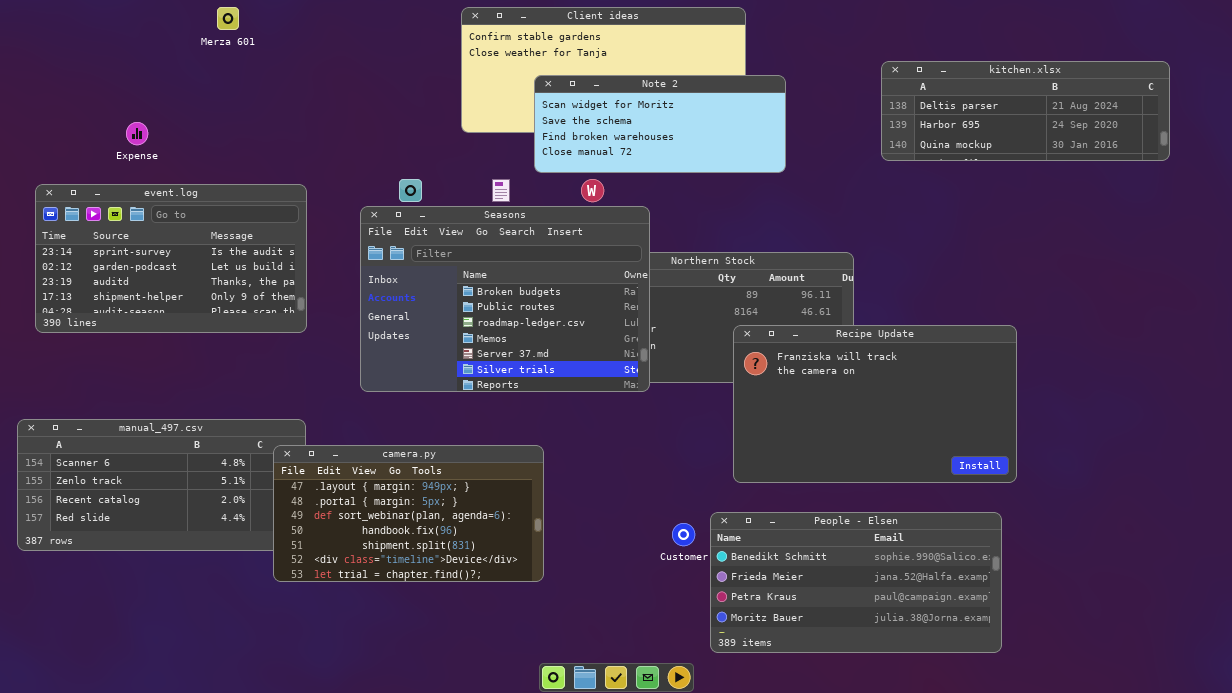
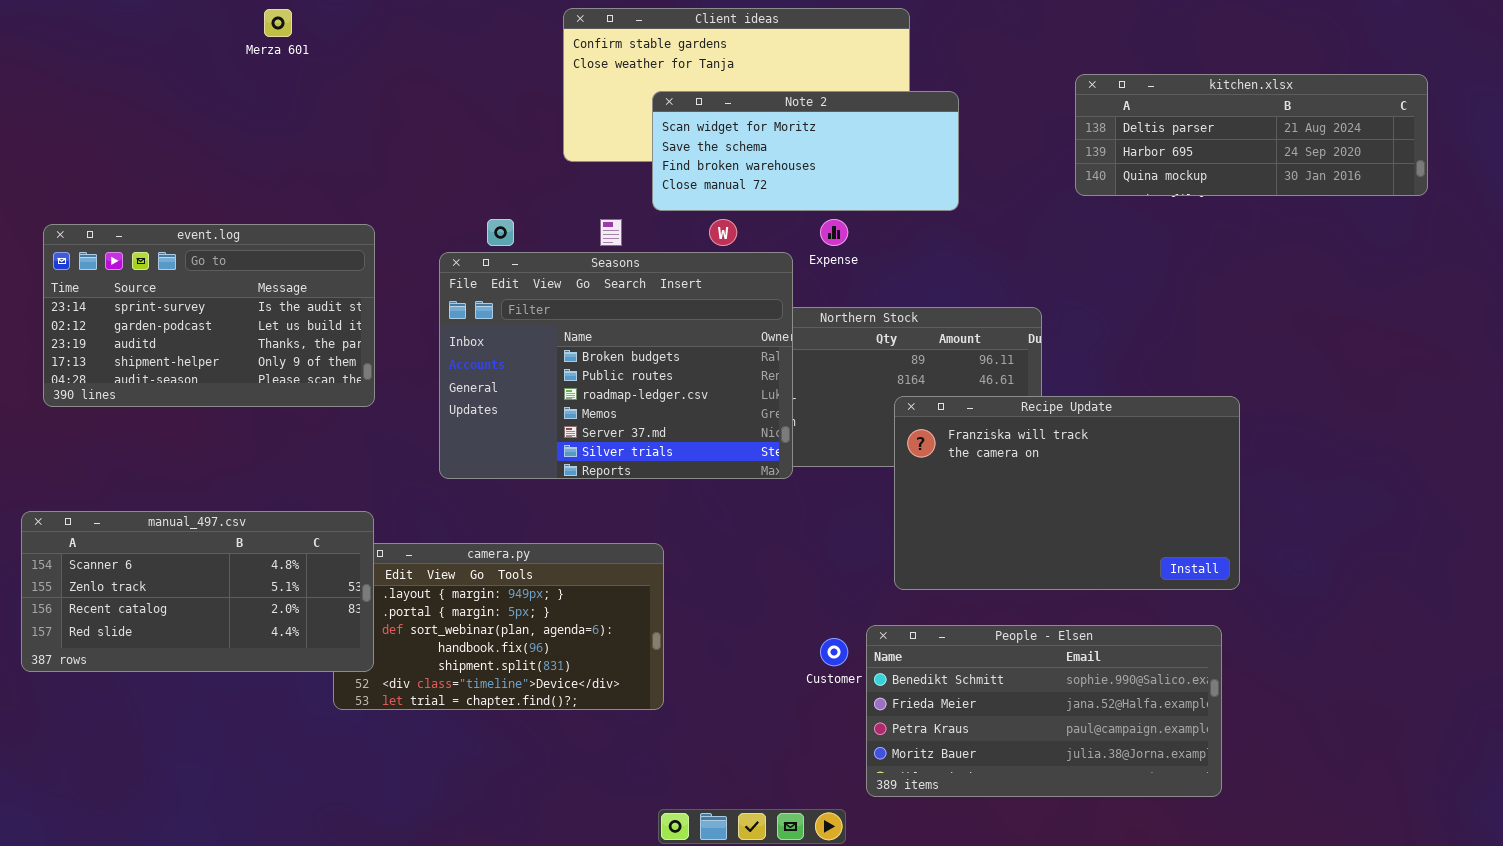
Expense: [126,122,148,145] -> [820,219,848,246], moved
manual_497.csv: [17,419,306,551] -> [21,511,374,672], raised

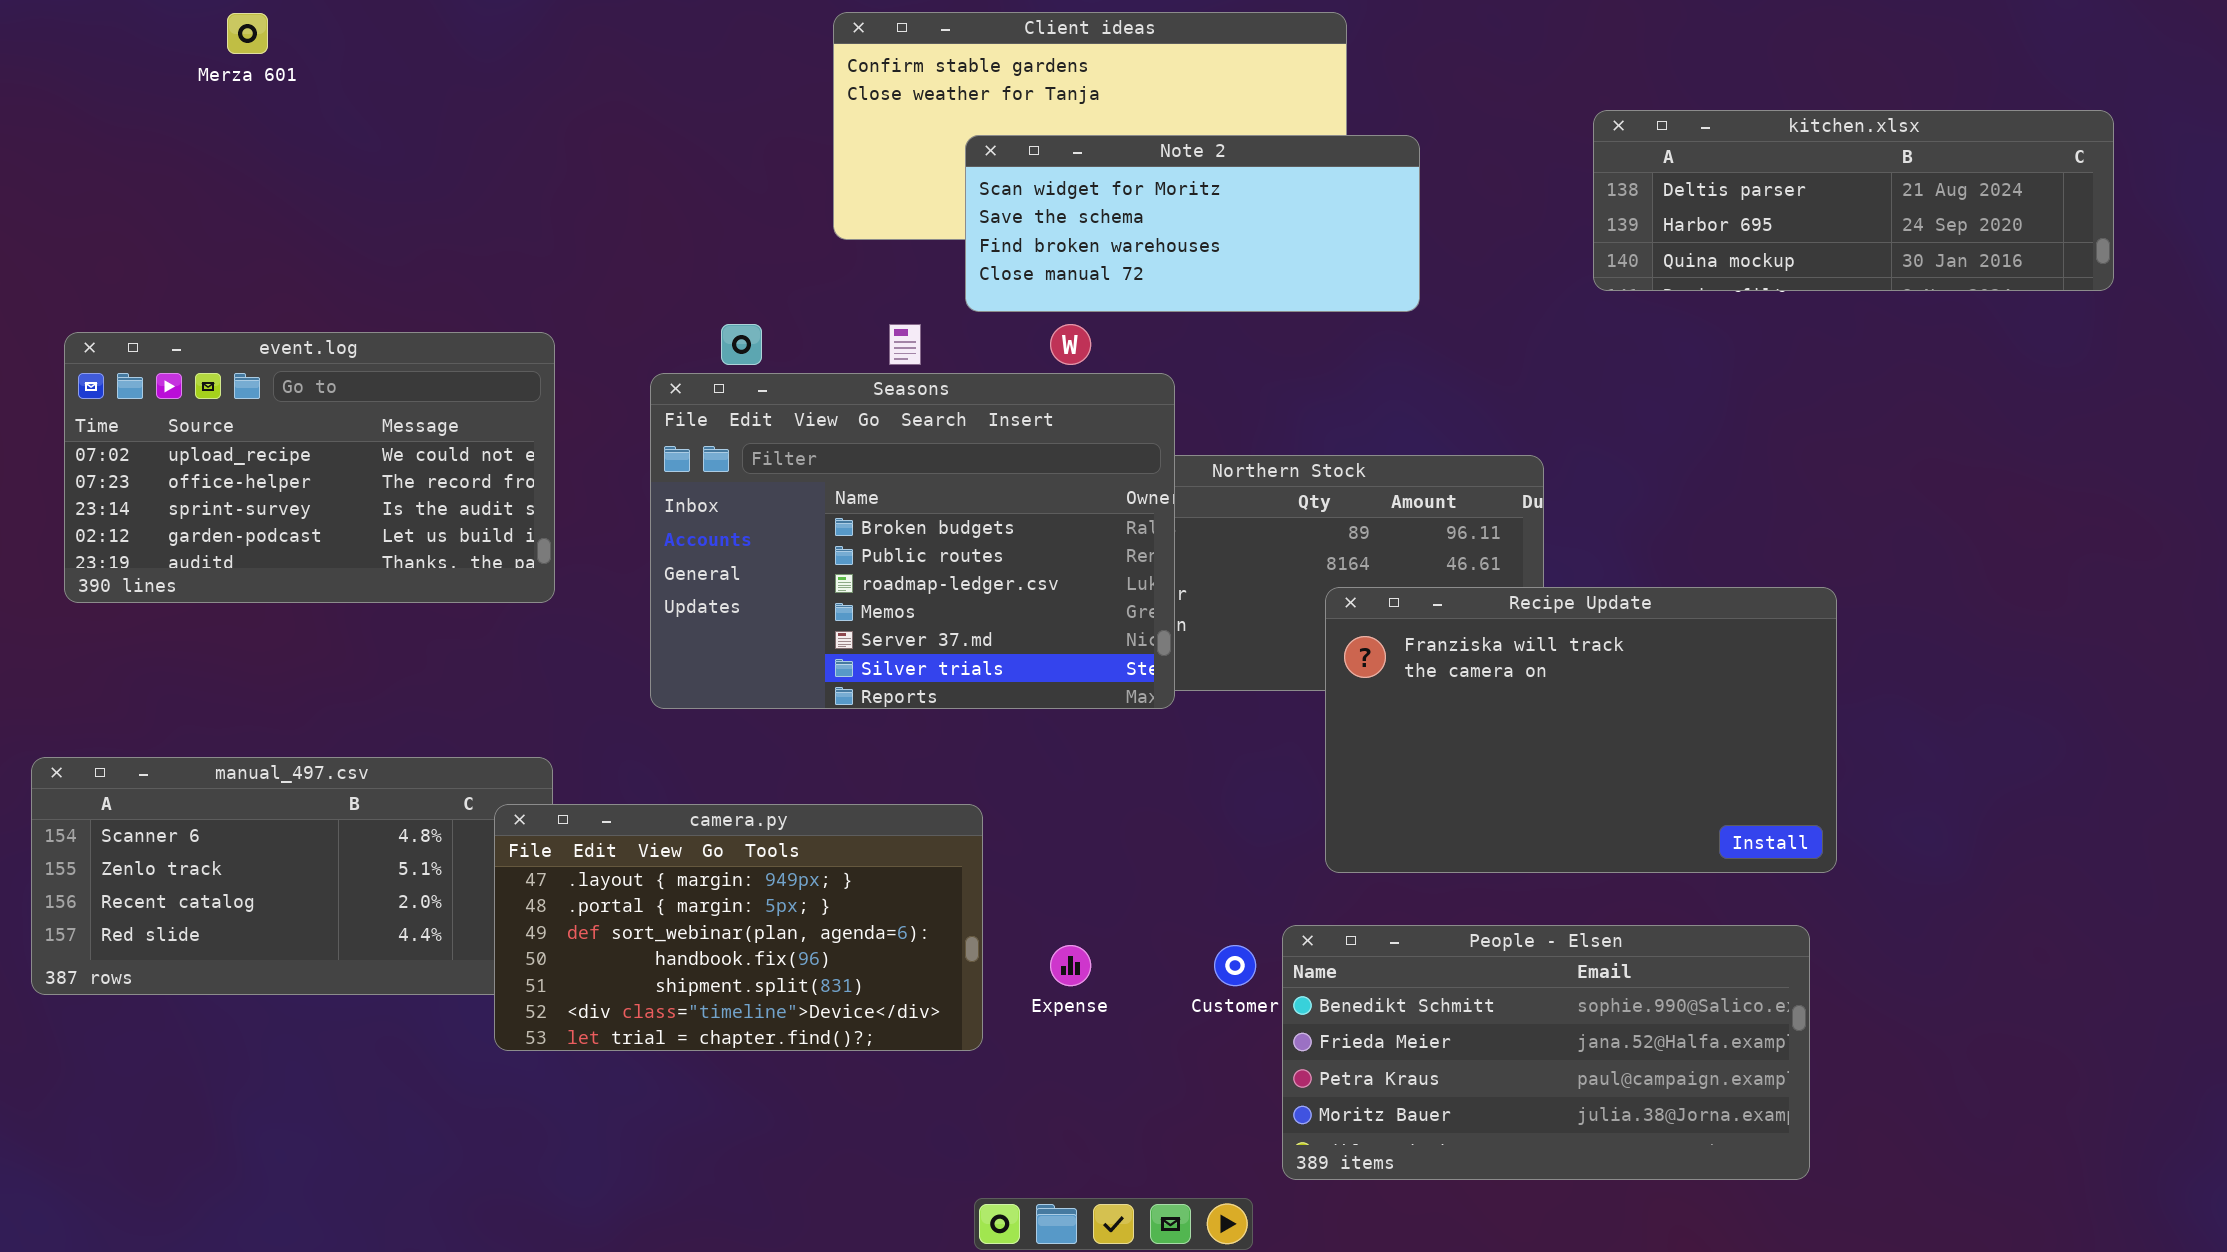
Merza 601: [264,9,292,37] -> [227,13,268,54], moved
Expense: [820,219,848,246] -> [1050,945,1091,986], moved
event.log: [43,224,375,407] -> [64,332,555,603], scrolled up 2 rows
camera.py: [333,543,664,710] -> [494,804,983,1051], raised

